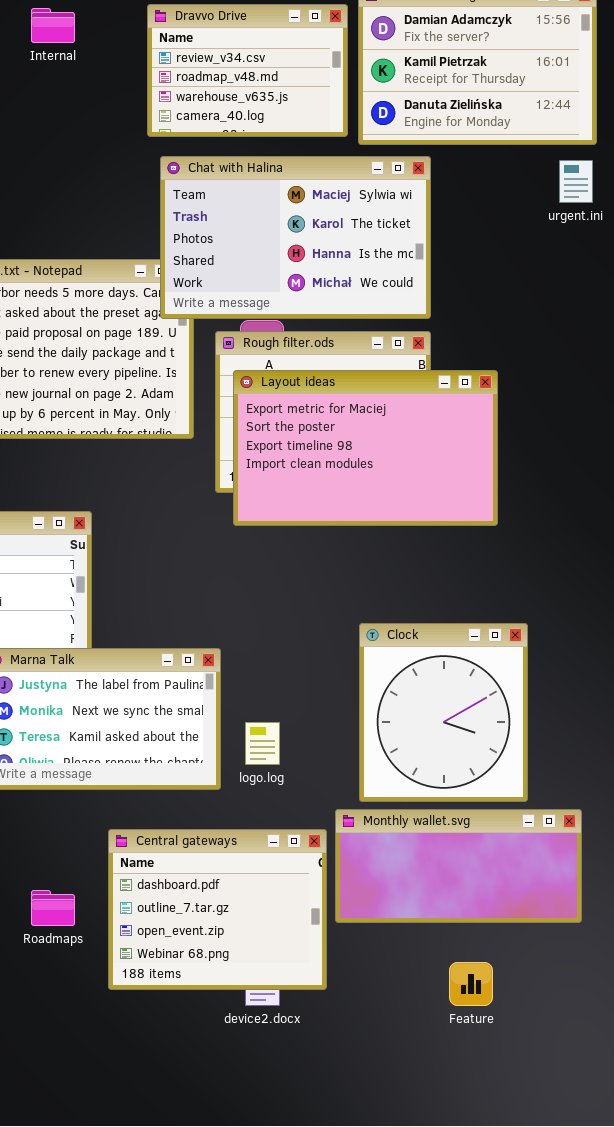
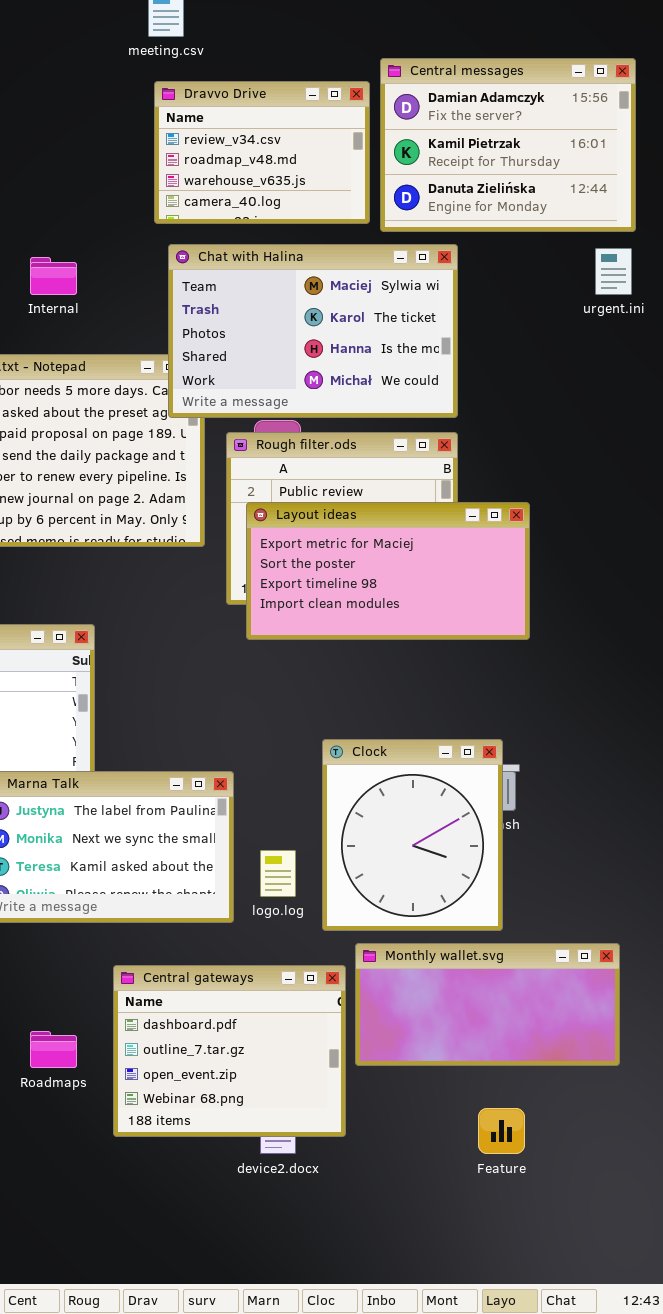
Internal: [31,8,75,43] -> [30,257,77,295], moved
Layout ideas: [233,370,498,526] -> [246,502,530,640], resized
Clock: [359,623,528,802] -> [322,739,503,931], moved

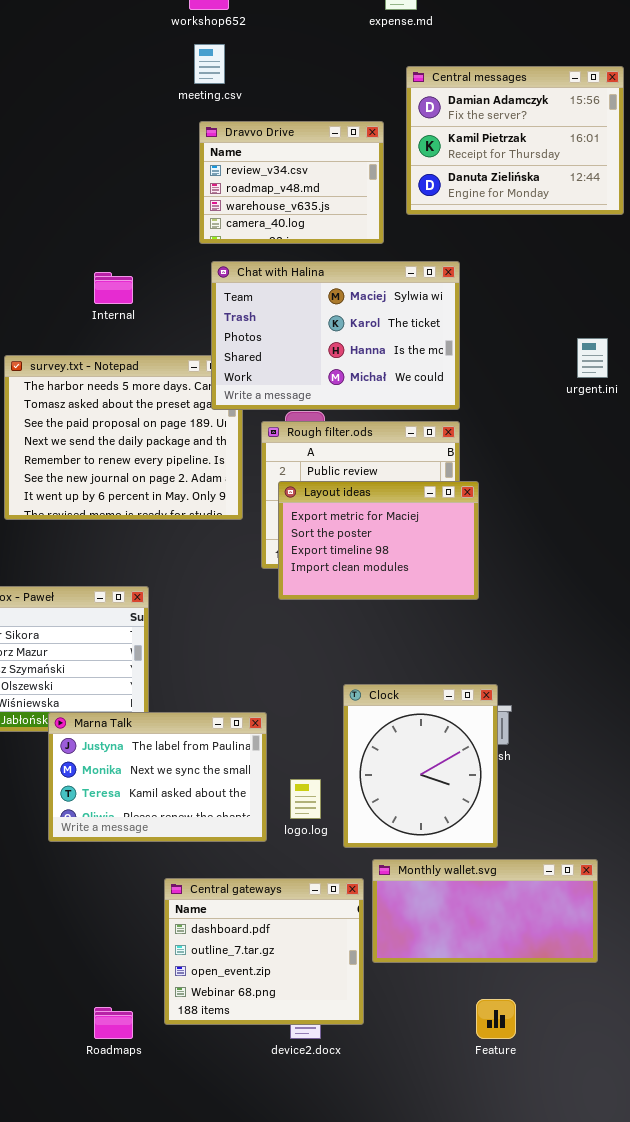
Central messages: [380,58,636,232] -> [406,66,624,215], moved
urgent.ini: [595,248,632,295] -> [577,338,608,378], moved
Layout ideas: [246,502,530,640] -> [278,481,479,600], resized
Roadmaps: [30,1031,77,1068] -> [94,1007,133,1039], moved

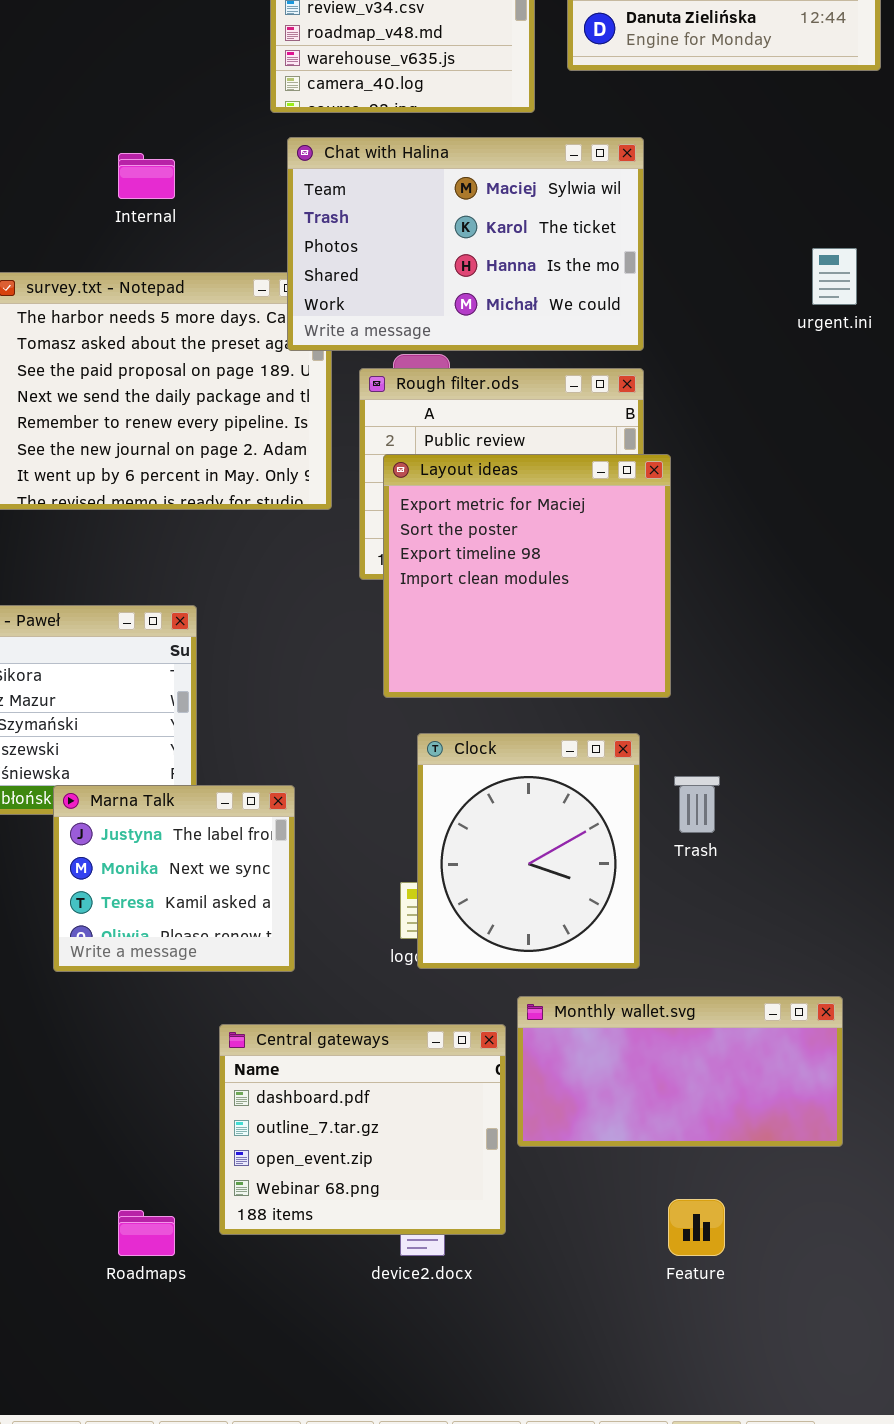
Layout ideas: [278,481,479,600] -> [383,454,671,698], resized
Clock: [343,684,498,848] -> [417,733,640,969], moved
Marna Talk: [48,712,267,842] -> [53,785,295,972], resized

